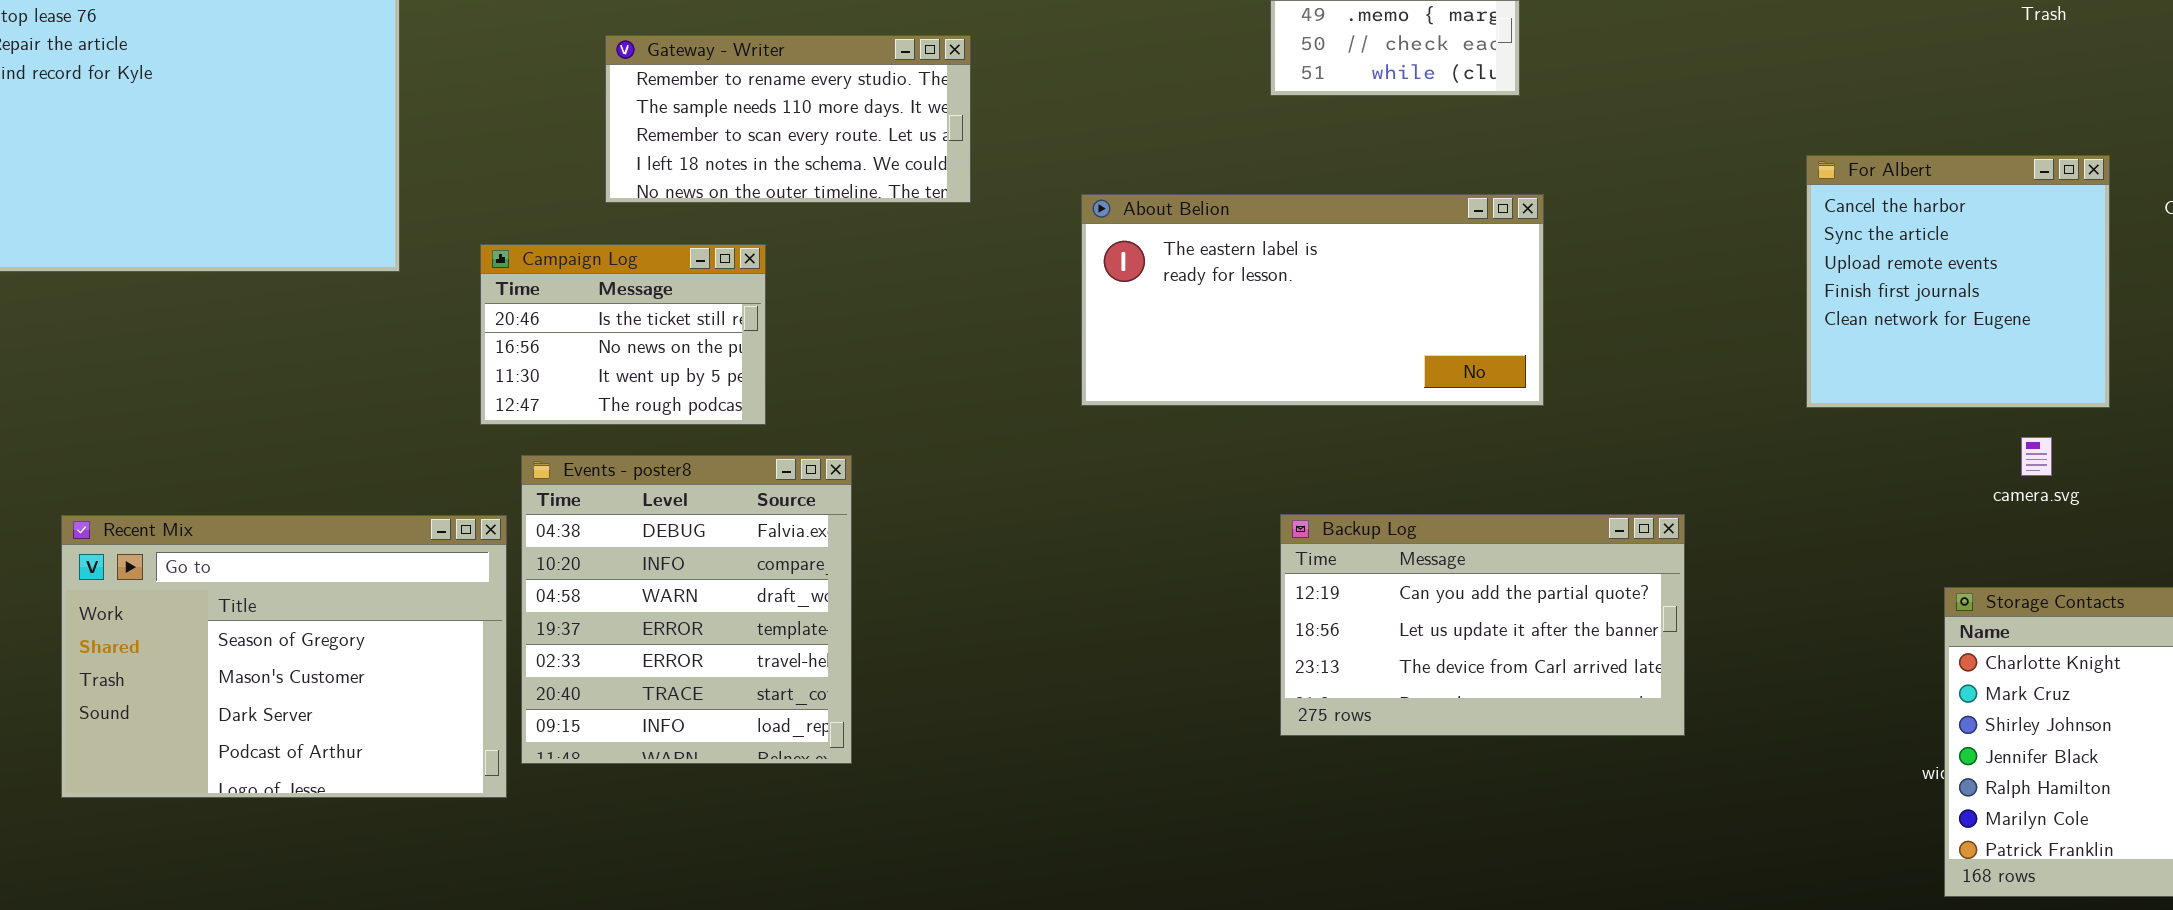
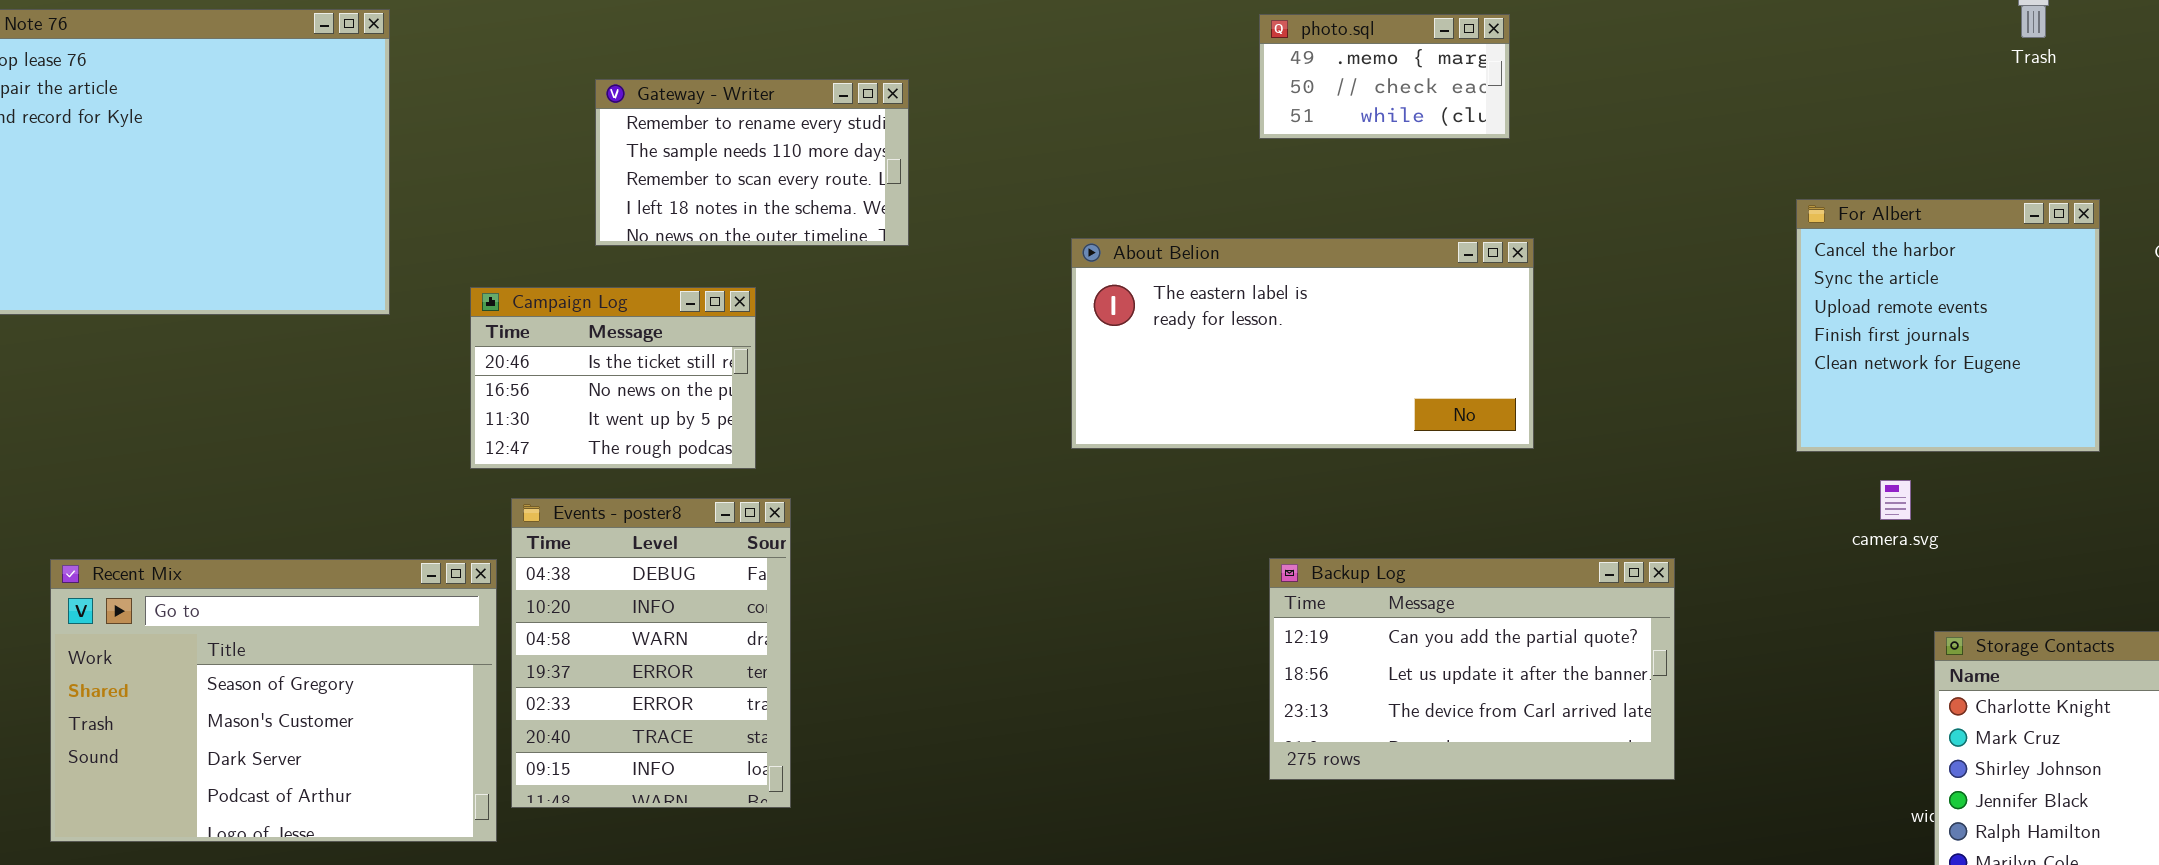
Gateway - Writer: [605,35,971,203] -> [595,79,909,246], resized
camera.svg: [2021,437,2052,476] -> [1880,480,1911,520], moved
Events - poster8: [521,455,852,764] -> [511,498,791,808], resized

